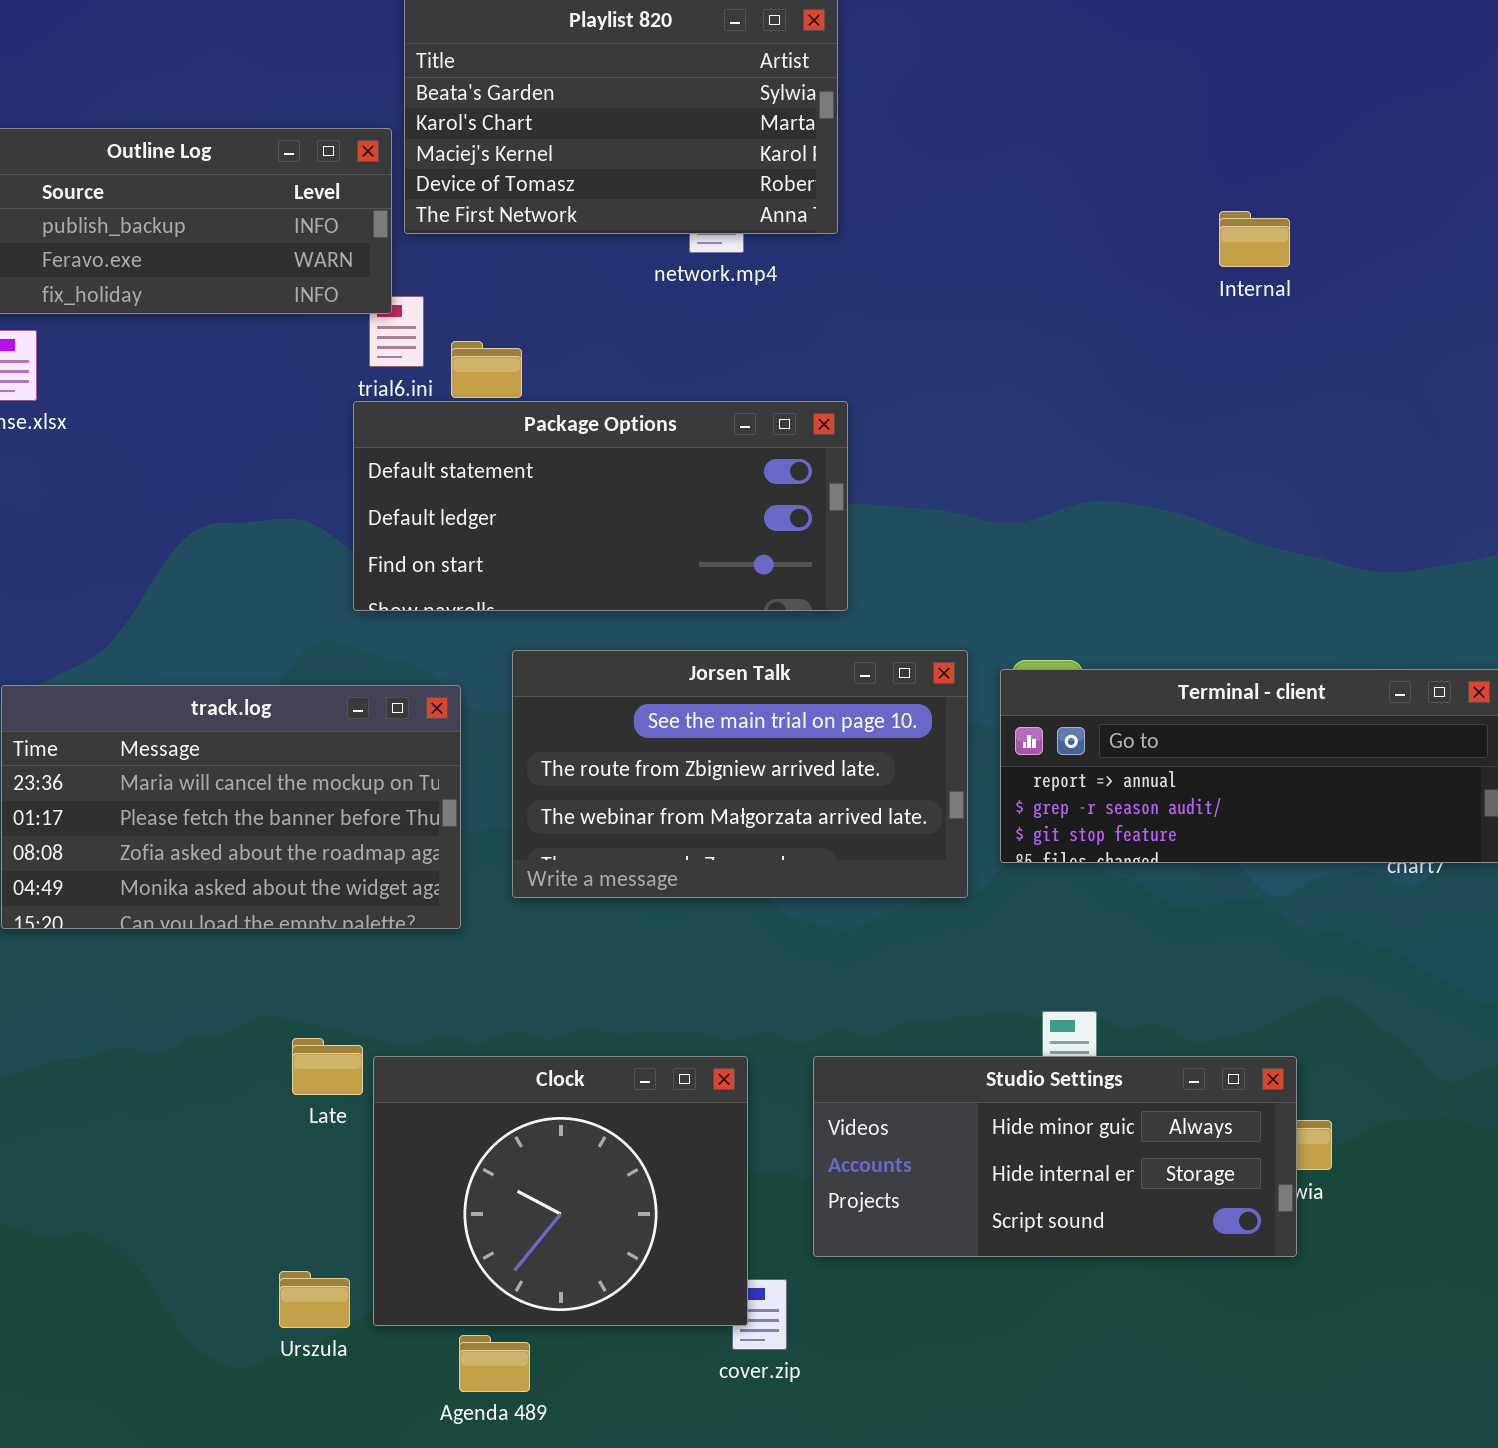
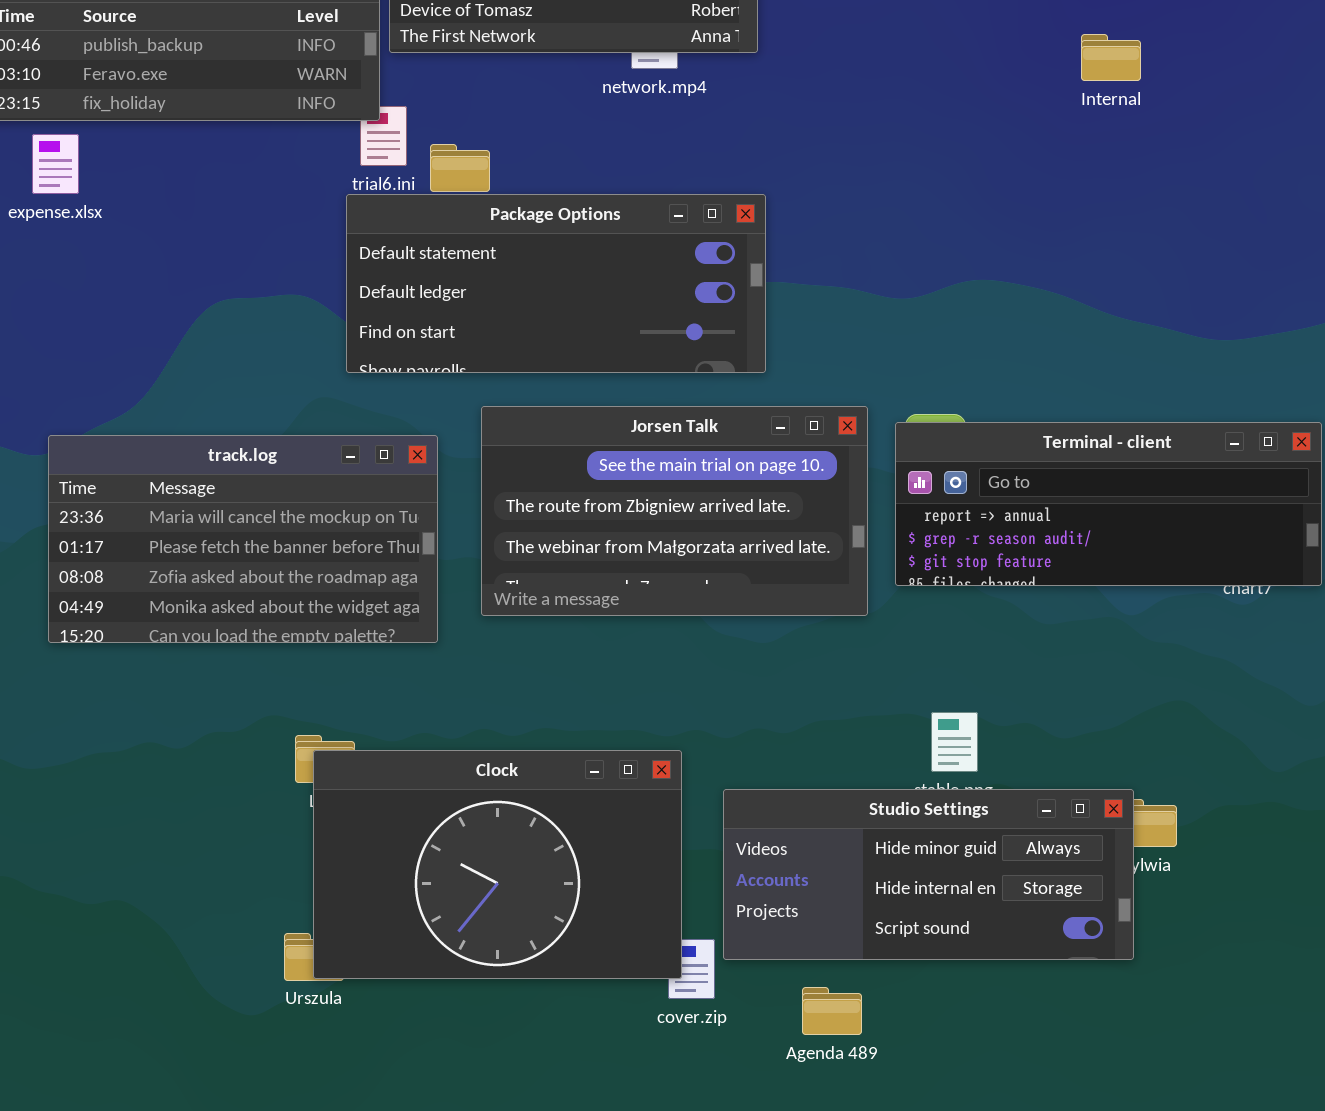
Clock: [373,1056,748,1326] -> [313,750,682,979], resized
Studio Settings: [813,1056,1297,1257] -> [723,789,1134,960], moved
Agenda 489: [459,1335,530,1392] -> [802,987,862,1035], moved

